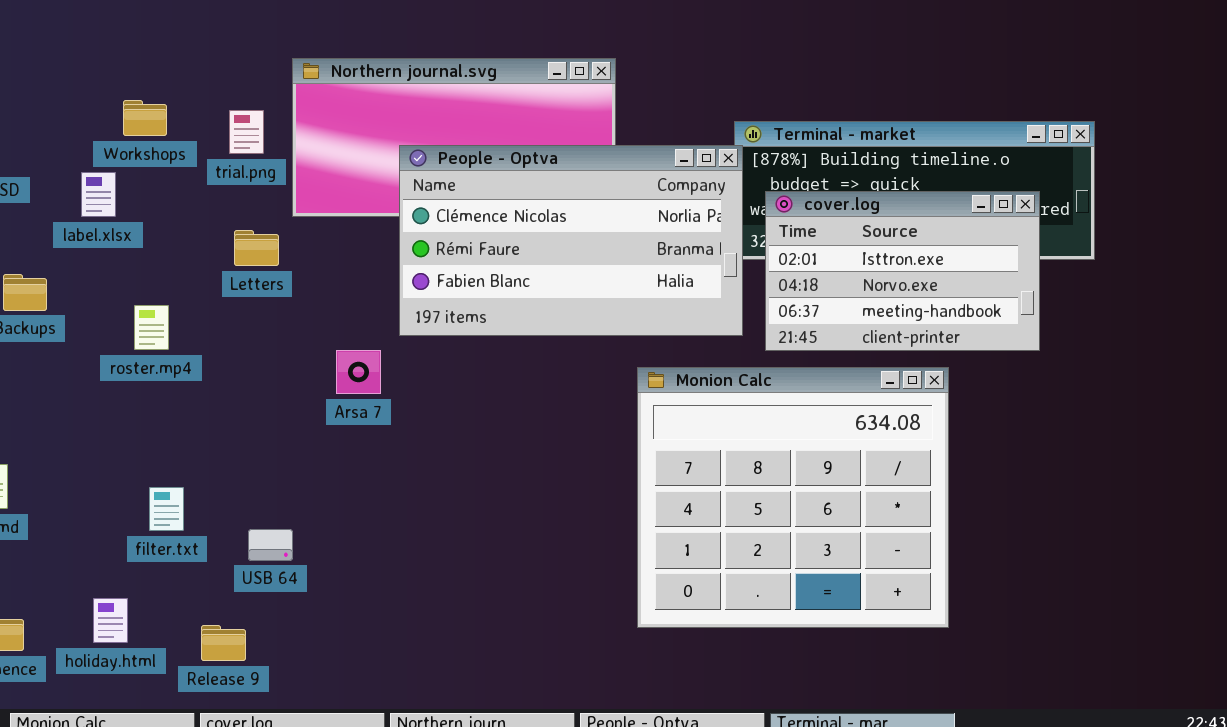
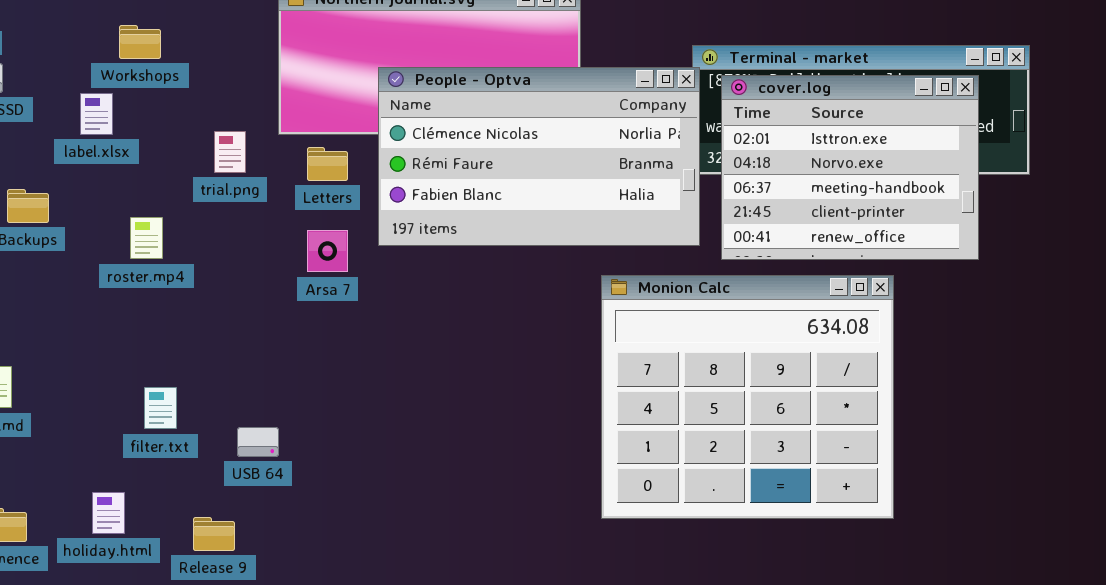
trial.png: [229,110,264,154] -> [214,131,246,173], moved
cover.log: [765,191,1040,351] -> [721,75,979,260], resized
Letters: [234,230,279,266] -> [307,147,348,181], moved
Arsa 7: [336,350,381,394] -> [307,230,348,272], moved

